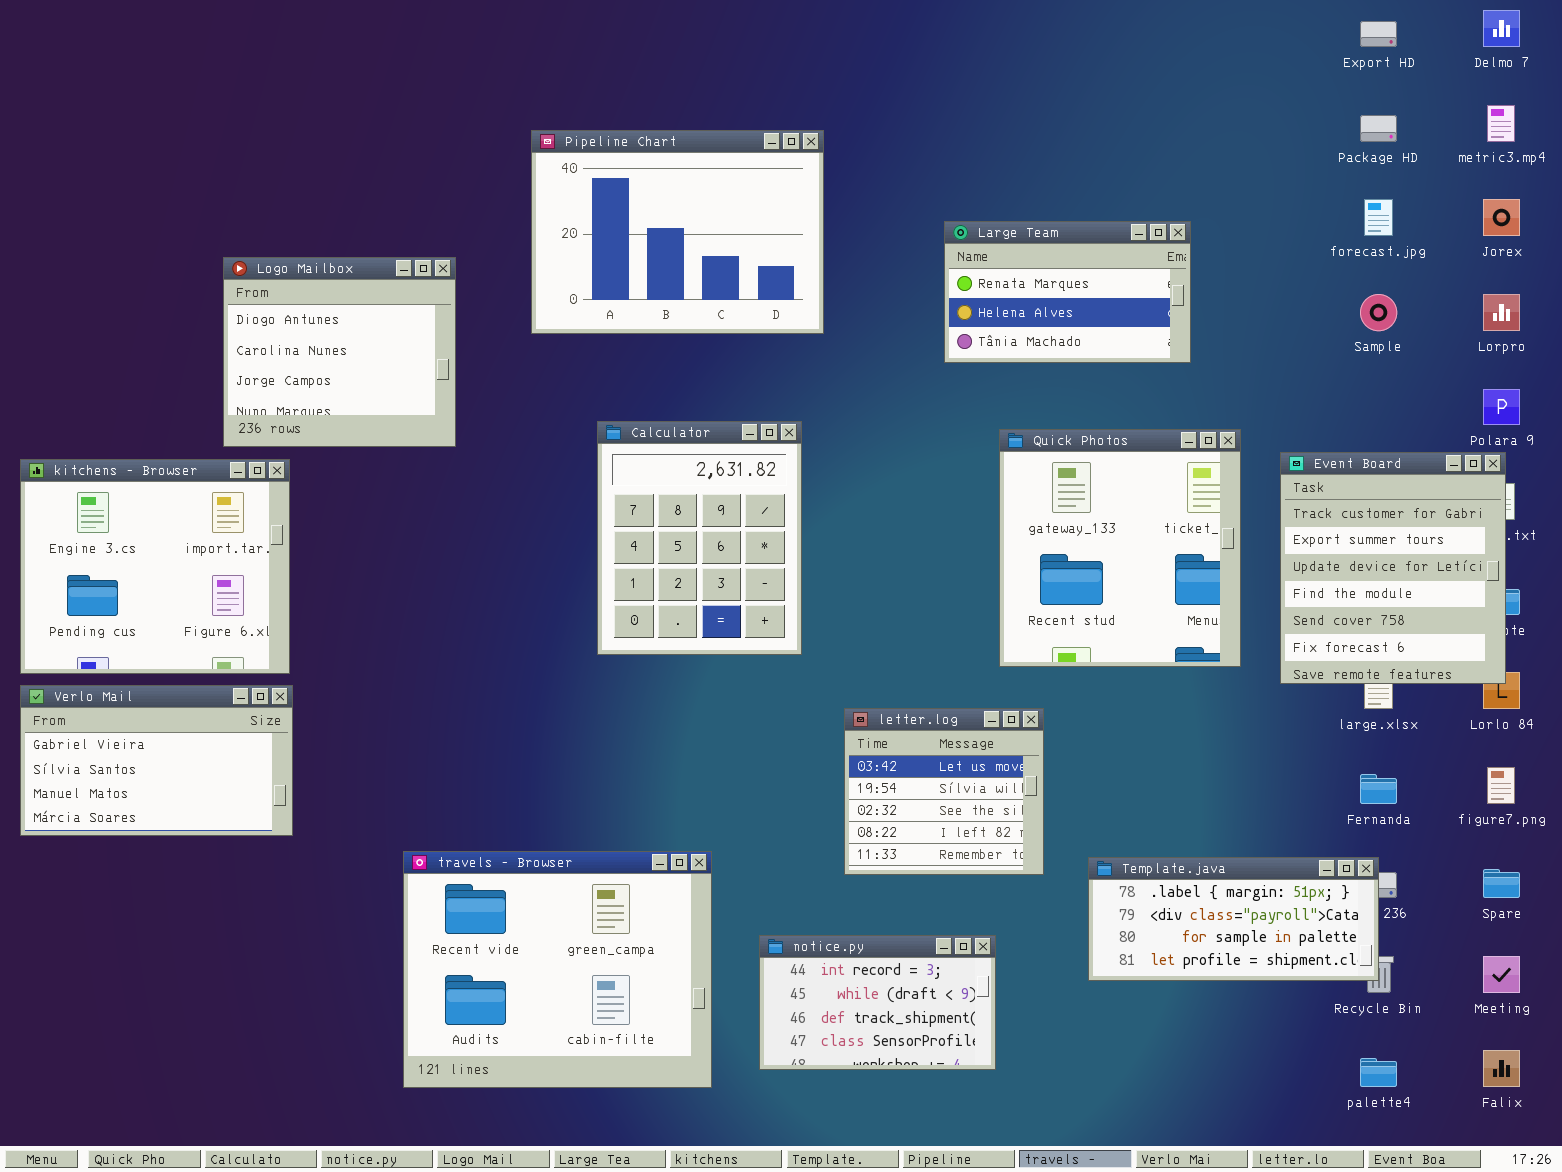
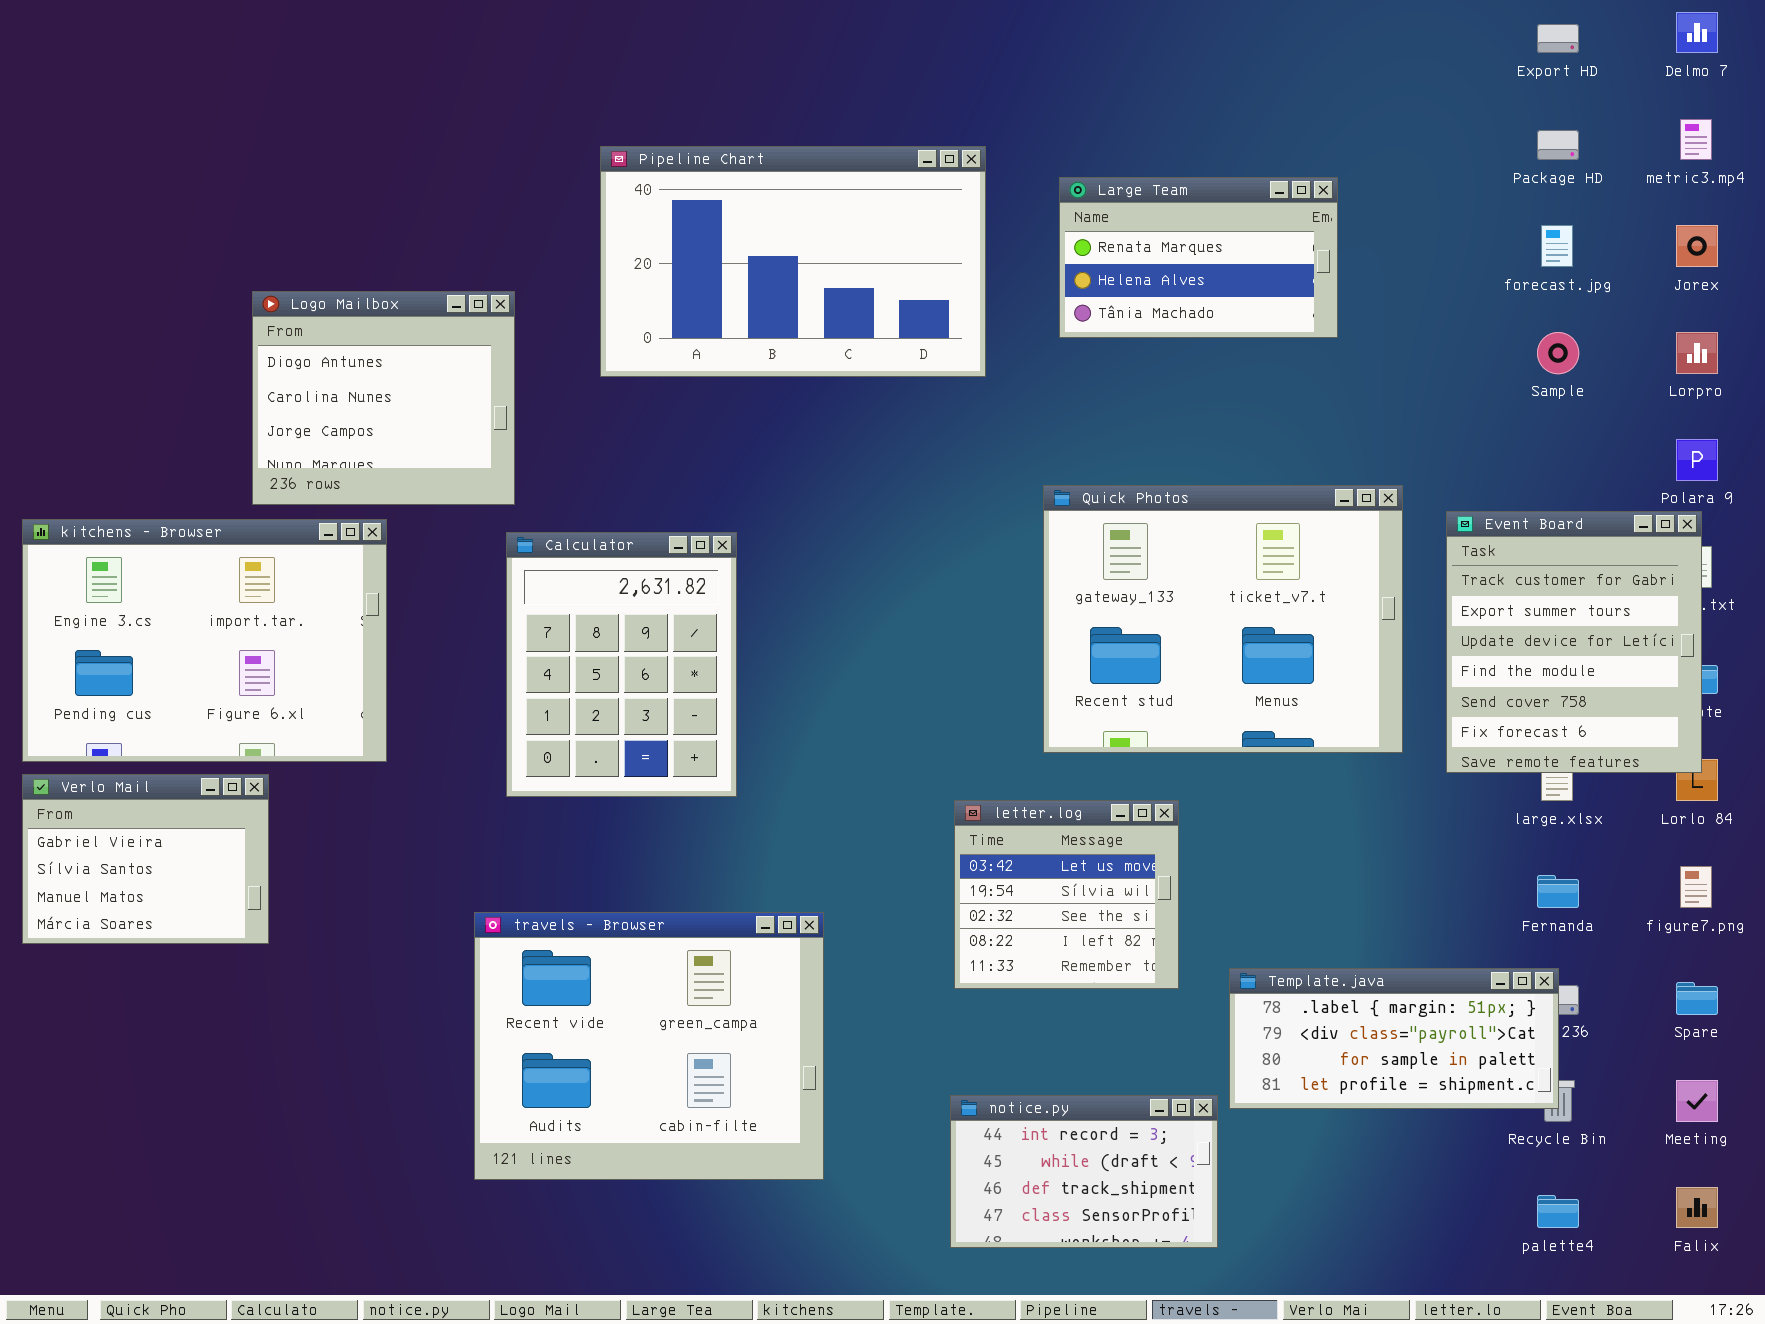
Pipeline Chart: [531,130,824,334] -> [600,146,986,377], resized
Large Team: [944,221,1191,363] -> [1059,177,1338,338], moved
Calculator: [597,421,802,655] -> [506,532,737,797], moved
Quick Photos: [999,429,1241,667] -> [1043,485,1403,753], resized
kitchens - Browser: [20,459,290,674] -> [22,519,387,762], resized
Verlo Mail: [20,685,293,836] -> [22,774,269,944], resized
travels - Browser: [403,851,712,1088] -> [474,912,824,1180], moved
notice.py: [759,935,996,1070] -> [950,1095,1218,1248], moved

